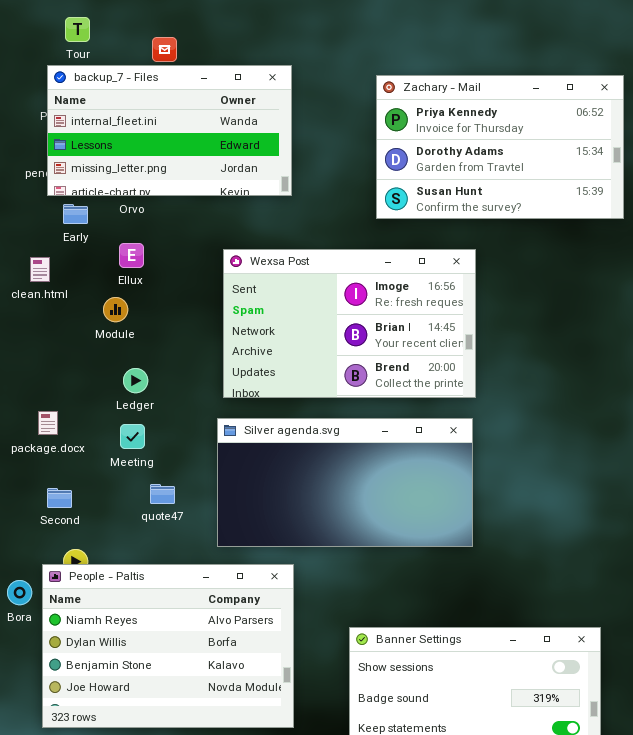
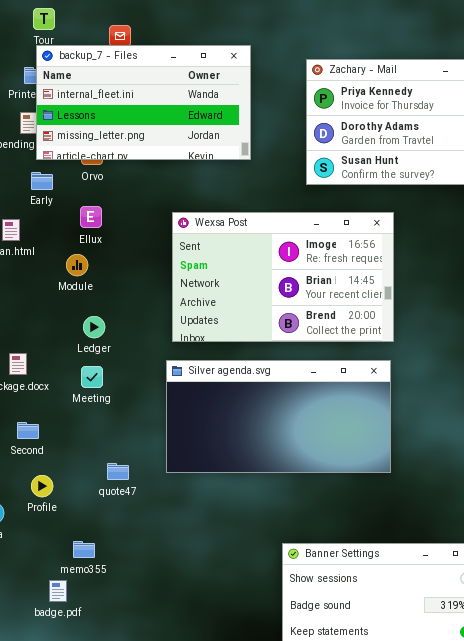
backup_7 - Files: [47,65,292,196] -> [36,45,251,160], moved
quote47: [150,484,175,504] -> [107,463,129,480], moved
People - Paltis: [42,564,294,728] -> none, closed

